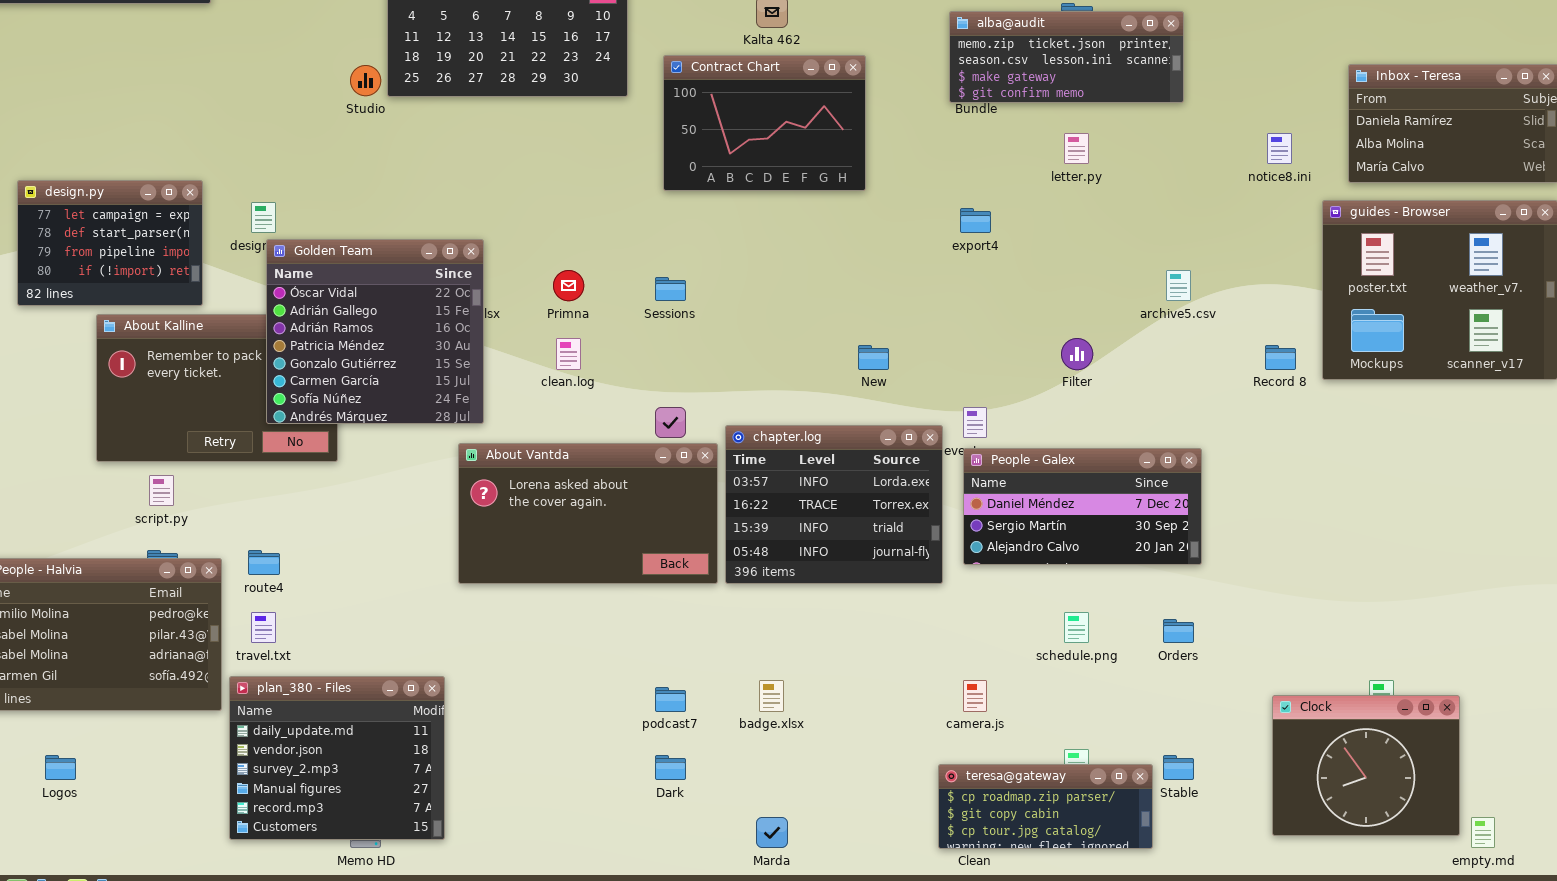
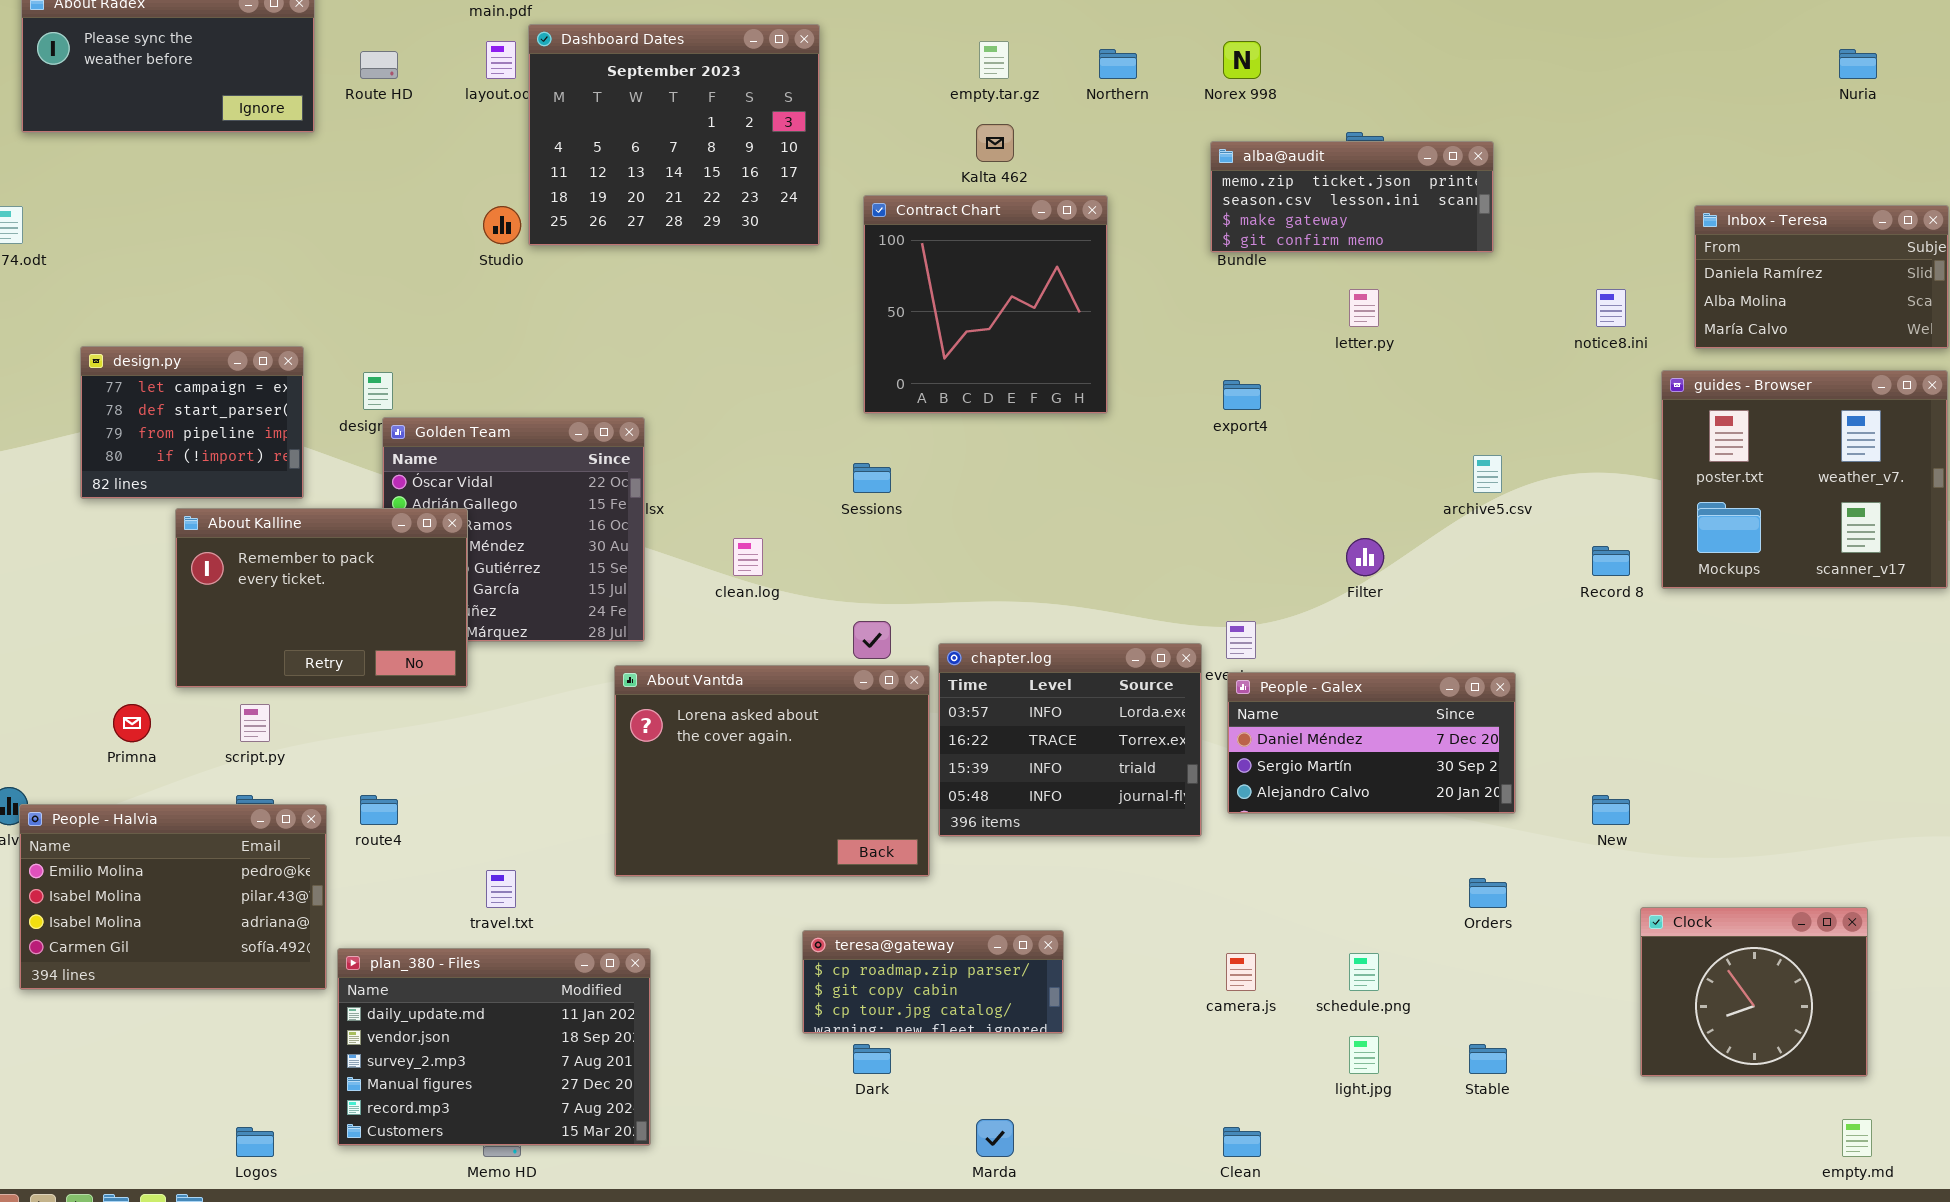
Contract Chart: [663,55,866,191] -> [863,195,1108,414], resized
Primna: [553,270,584,301] -> [113,704,151,742], moved
About Kalline: [96,314,338,462] -> [175,508,468,688], raised
New: [858,345,889,370] -> [1592,795,1630,825], moved
About Vantda: [458,443,718,584] -> [614,665,930,877], resized
travel.txt: [251,612,276,643] -> [486,870,516,908], moved
schedule.png: [1064,612,1089,643] -> [1349,953,1379,991], moved
plan_380 - Files: [229,676,445,840] -> [337,948,651,1146], resized
Clock: [1272,695,1460,836] -> [1640,907,1868,1077], moved
Logos: [45,755,76,780] -> [236,1127,274,1157], moved
teresa@gateway: [938,764,1153,849] -> [802,930,1064,1034], moved

